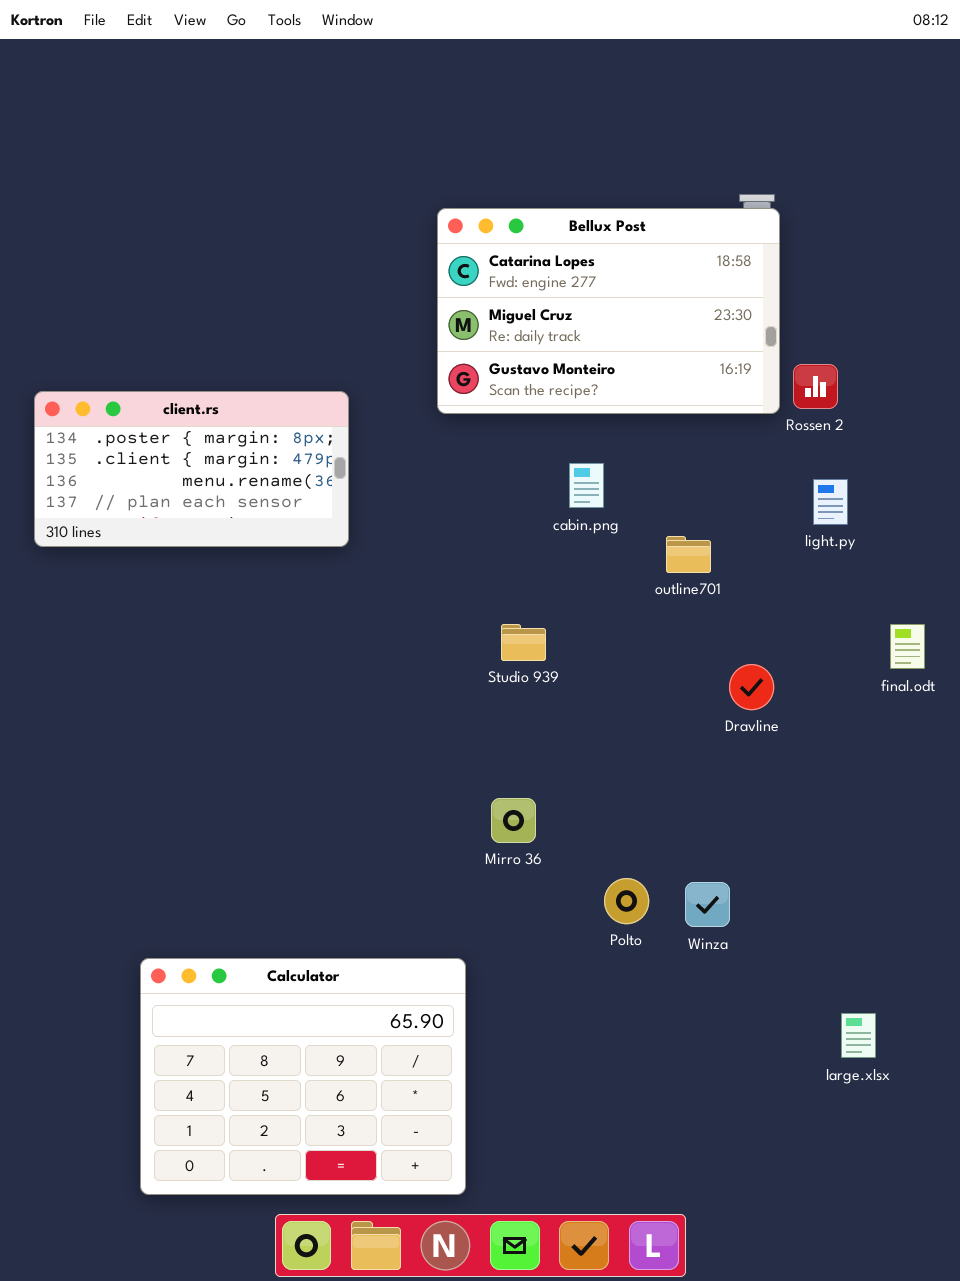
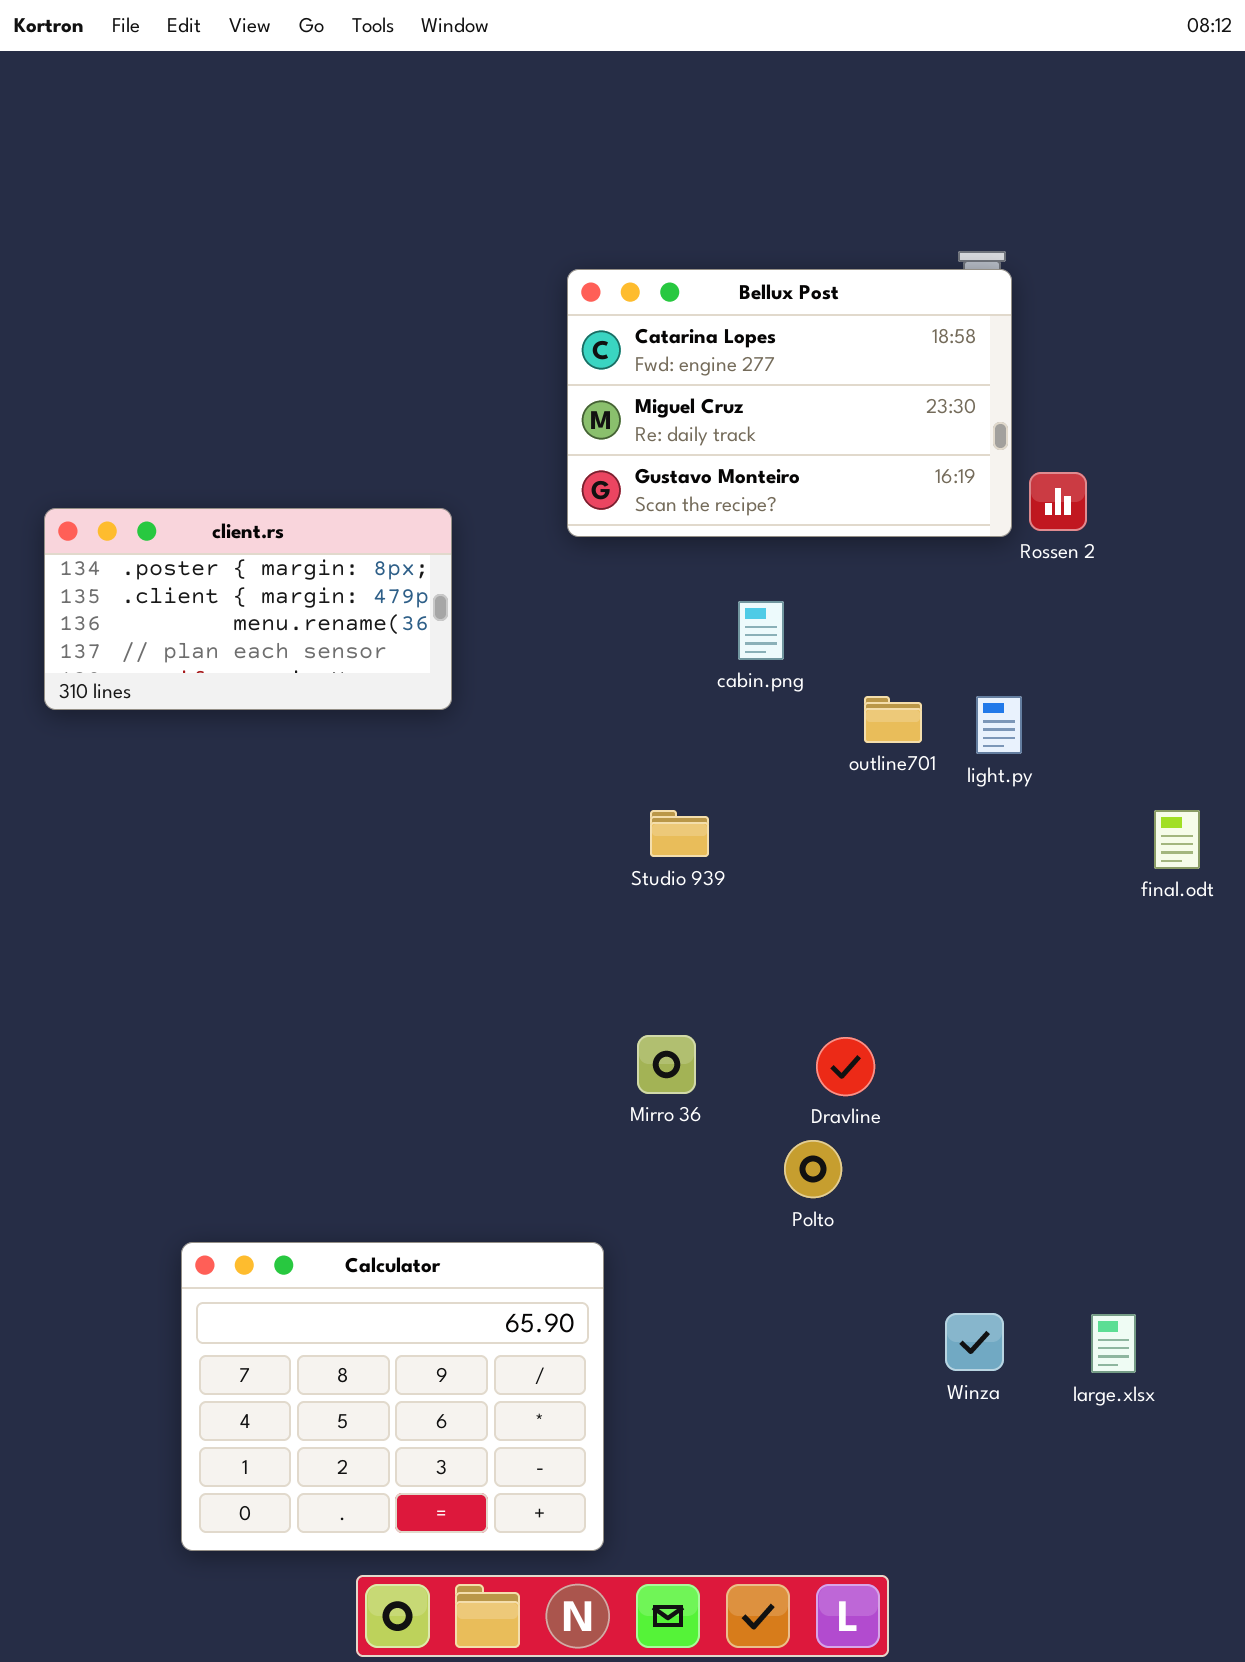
light.py: [813,479,848,525] -> [976,696,1022,754], moved
Dravline: [729,664,774,710] -> [816,1037,875,1096], moved
Winza: [685,882,730,927] -> [945,1313,1004,1371], moved

